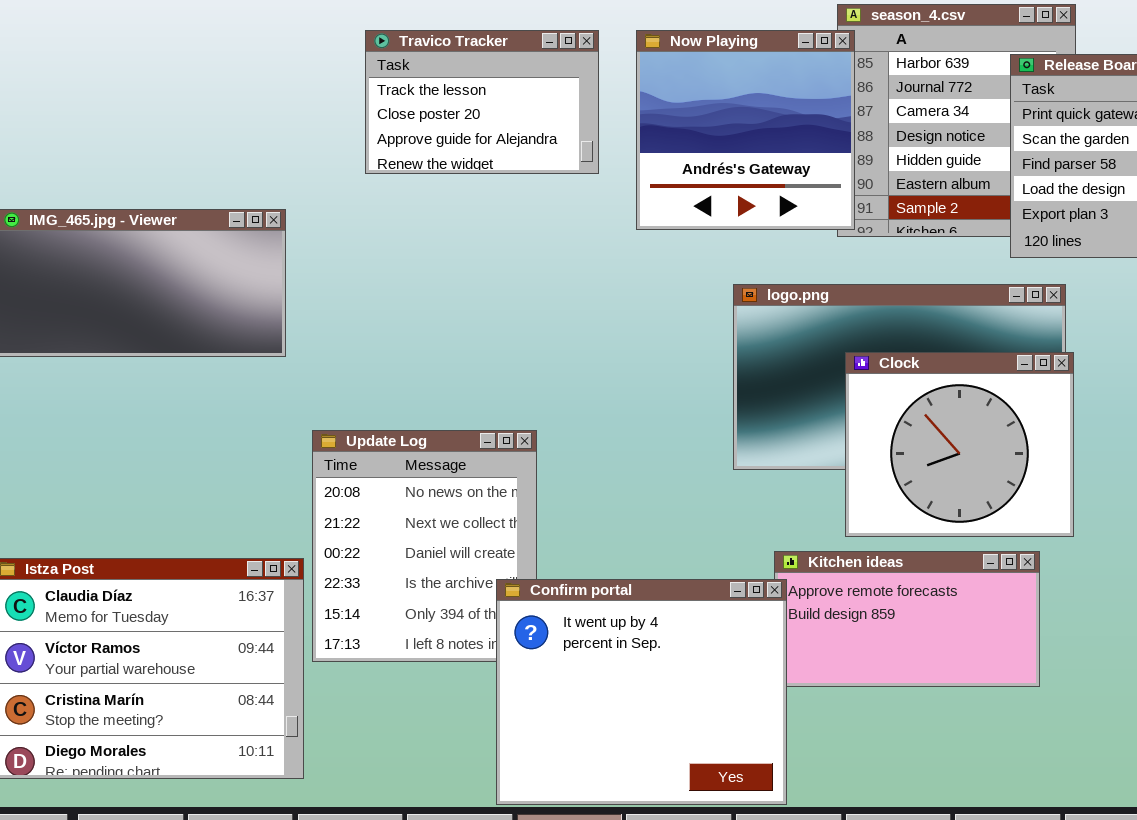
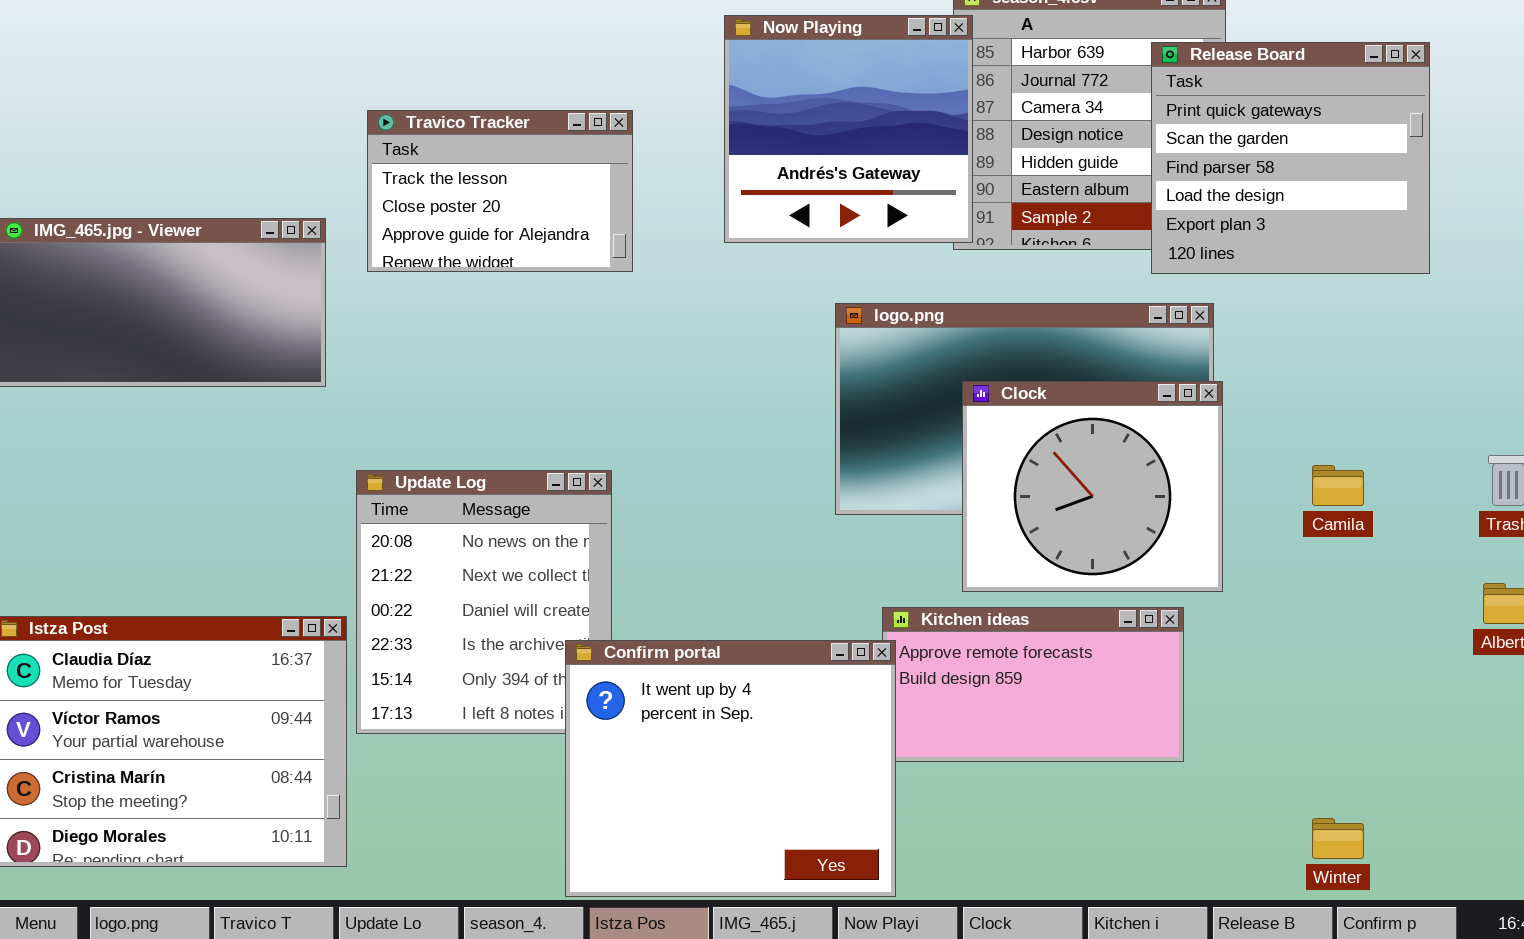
Travico Tracker: [365,30,599,174] -> [367,110,633,272], moved

